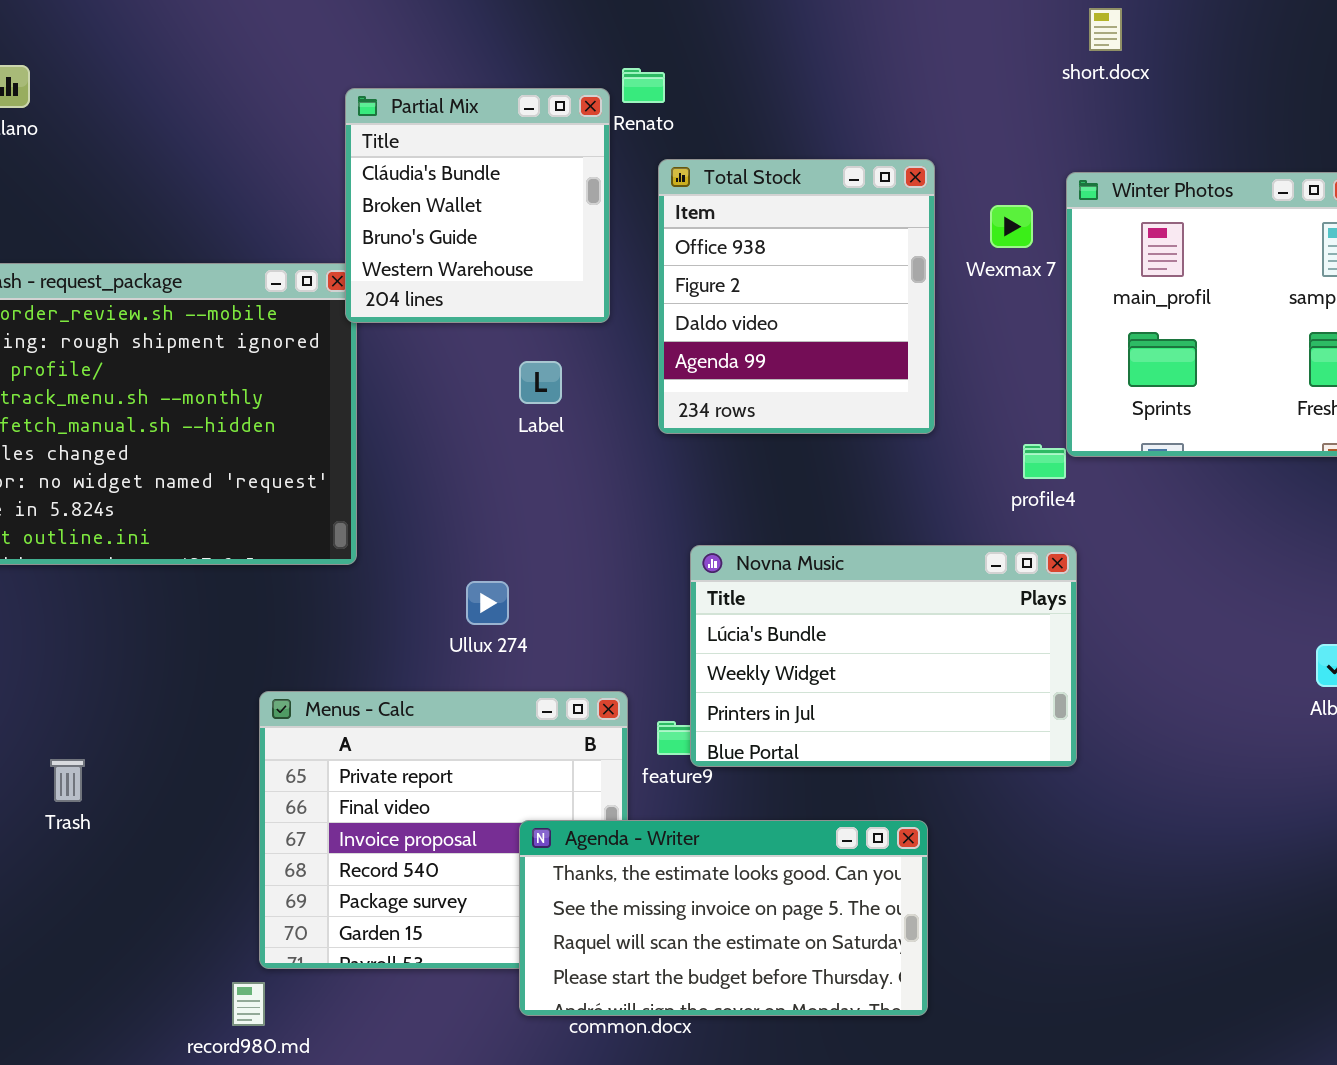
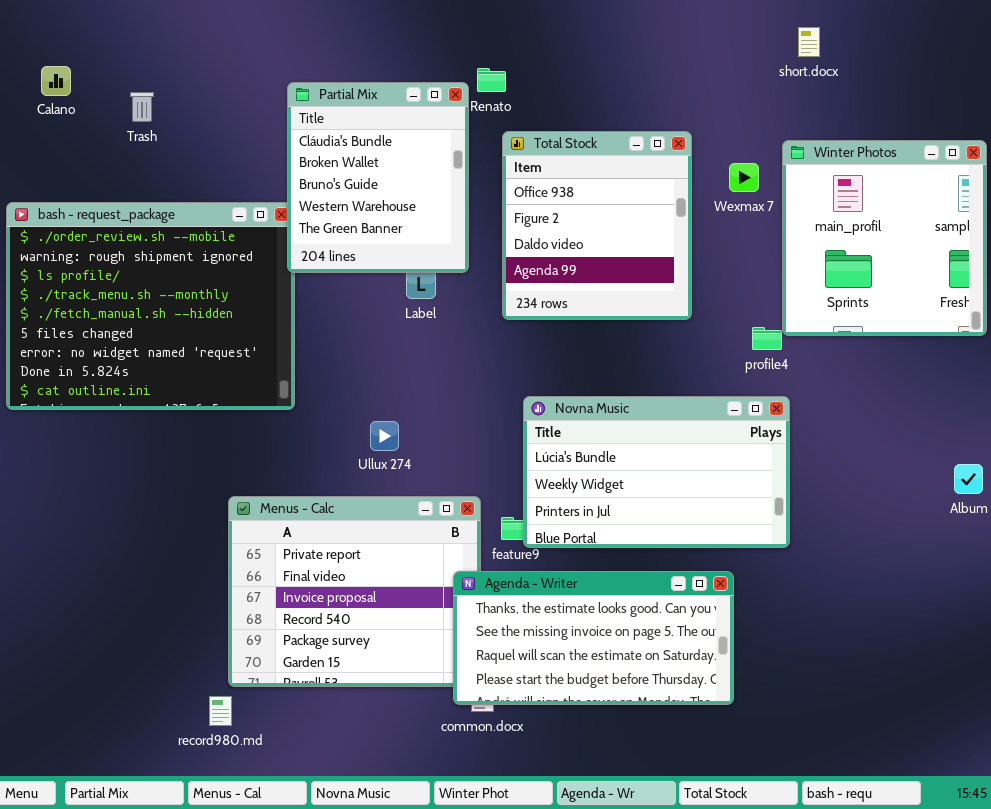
Partial Mix: [345,88,610,323] -> [287,82,469,273], resized
Trash: [50,759,85,802] -> [130,92,154,122], moved
Agenda - Writer: [519,820,928,1016] -> [453,571,734,705], moved

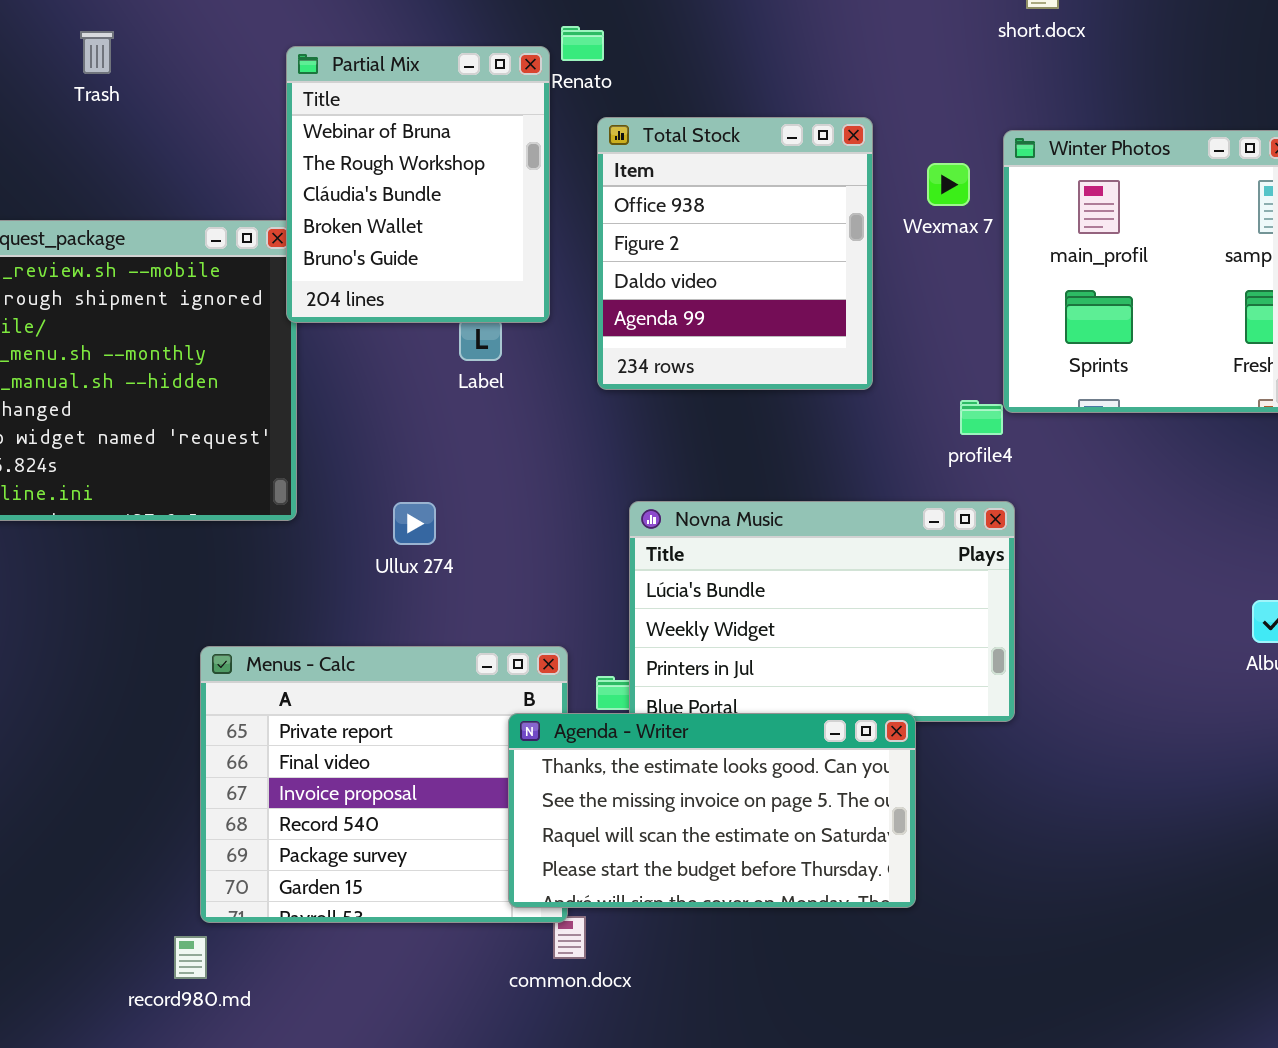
Partial Mix: [287,82,469,273] -> [286,46,550,323], scrolled up 2 rows
Trash: [130,92,154,122] -> [80,31,114,74], moved
Ullux 274: [370,421,399,451] -> [393,502,436,545], moved
Agenda - Writer: [453,571,734,705] -> [508,713,916,908], moved

